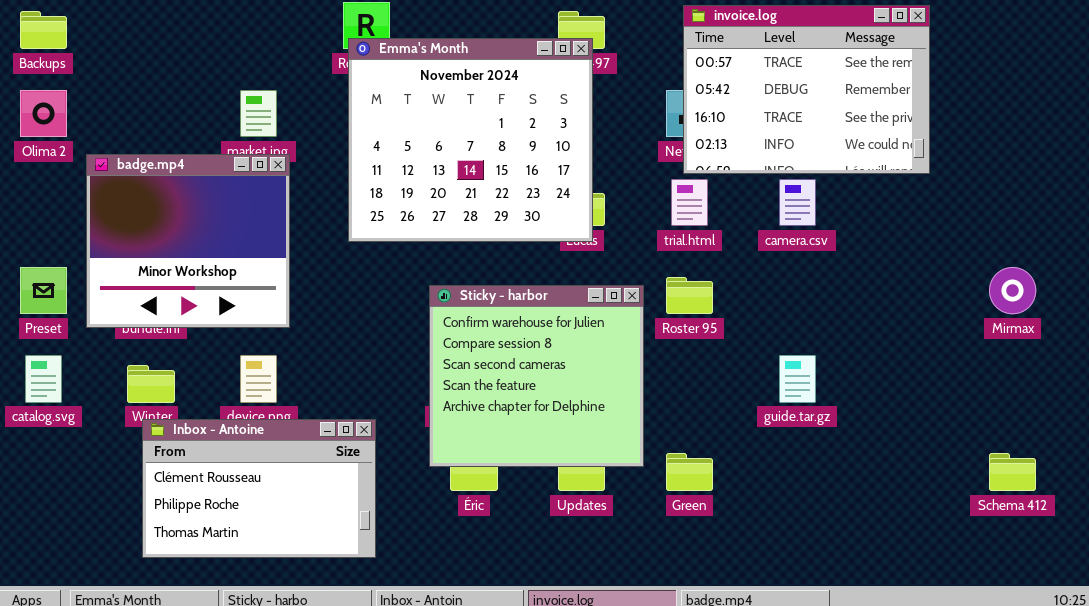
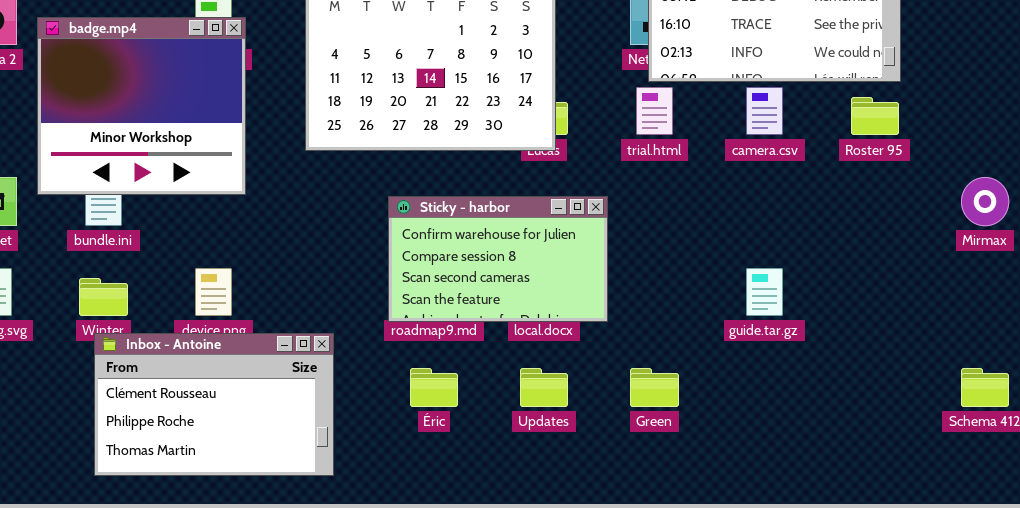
badge.mp4: [86,154,290,328] -> [37,17,246,195], moved
Roster 95: [666,277,713,314] -> [851,97,899,135], moved
Sticky - harbor: [429,285,644,467] -> [388,196,608,322], resized

